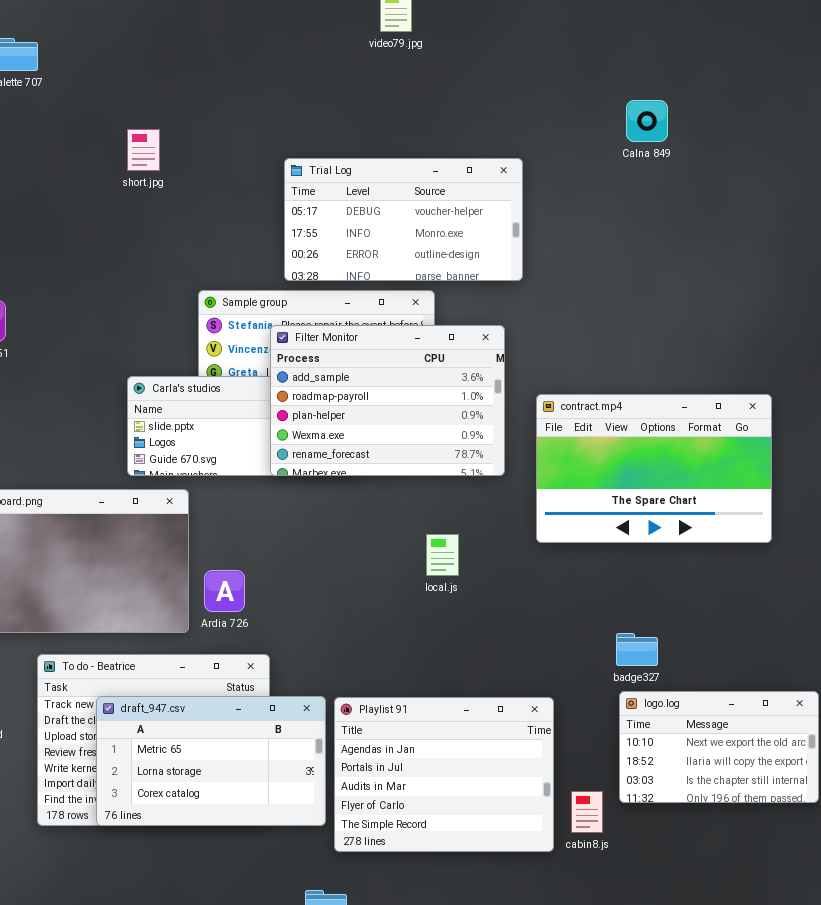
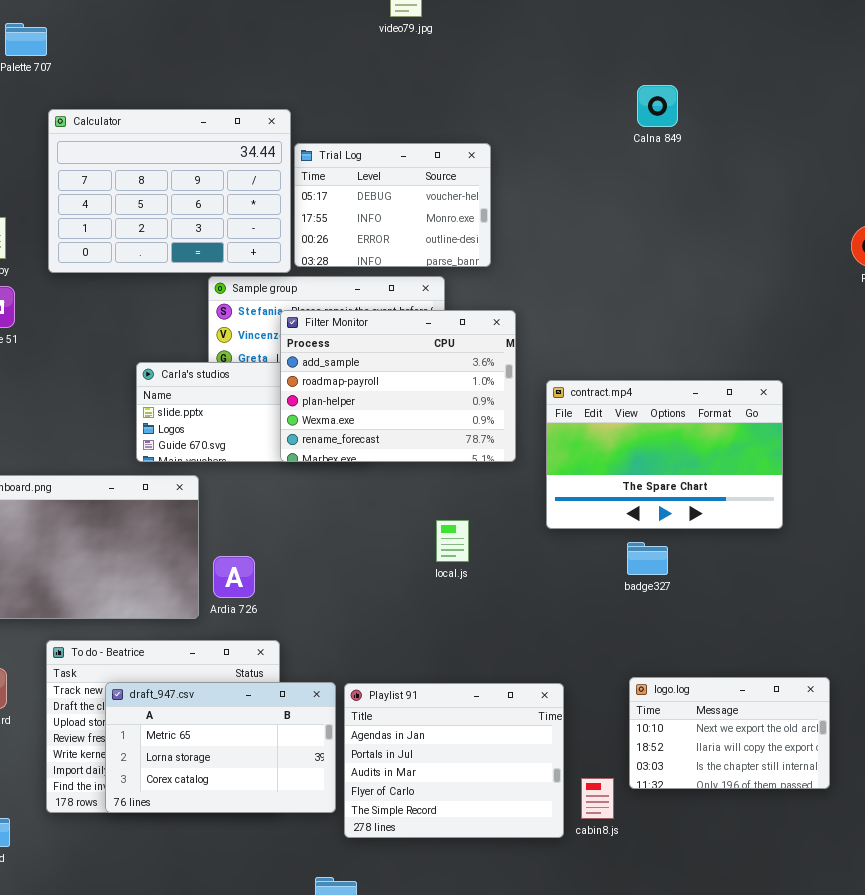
Calculator: none -> [48,109,291,273], opened
Trial Log: [284,158,523,281] -> [294,143,491,267], resized
badge327: [616,633,658,666] -> [627,542,668,575], moved

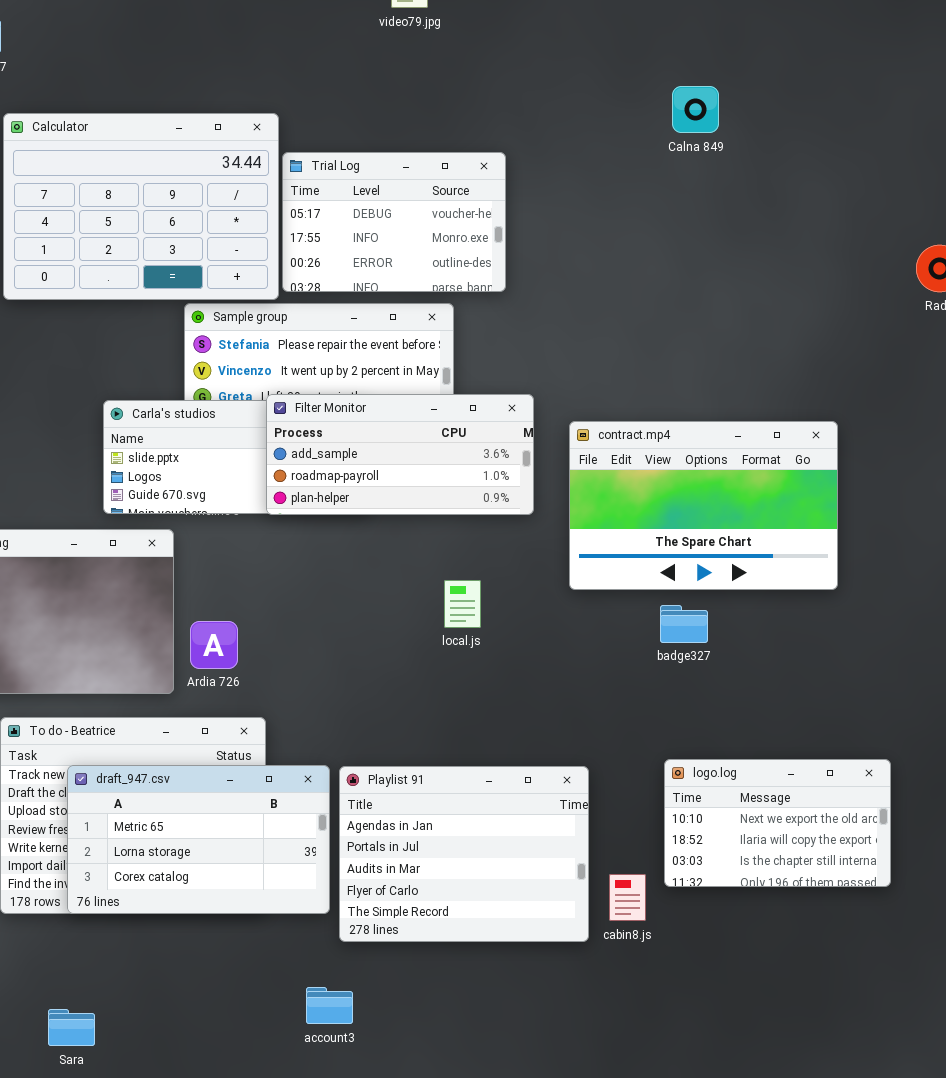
Filter Monitor: [280,310,516,462] -> [266,394,534,515], resized

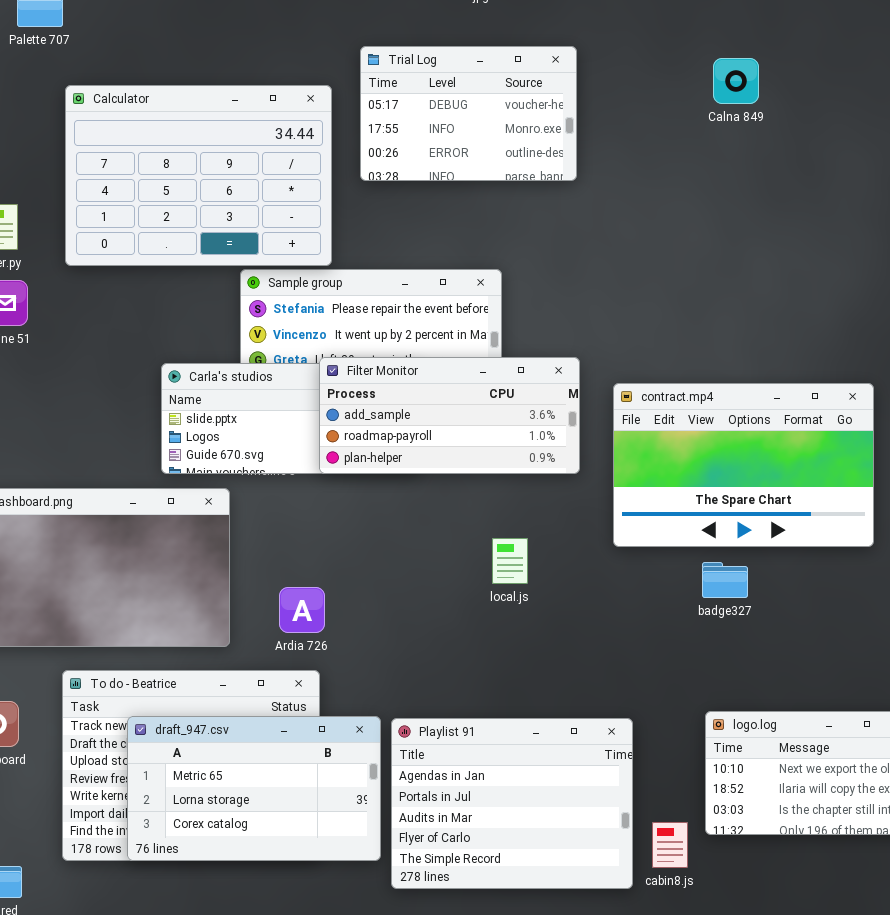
Trial Log: [282,152,506,292] -> [360,46,577,181], moved
Ardia 726: [190,621,238,669] -> [279,587,325,633], moved

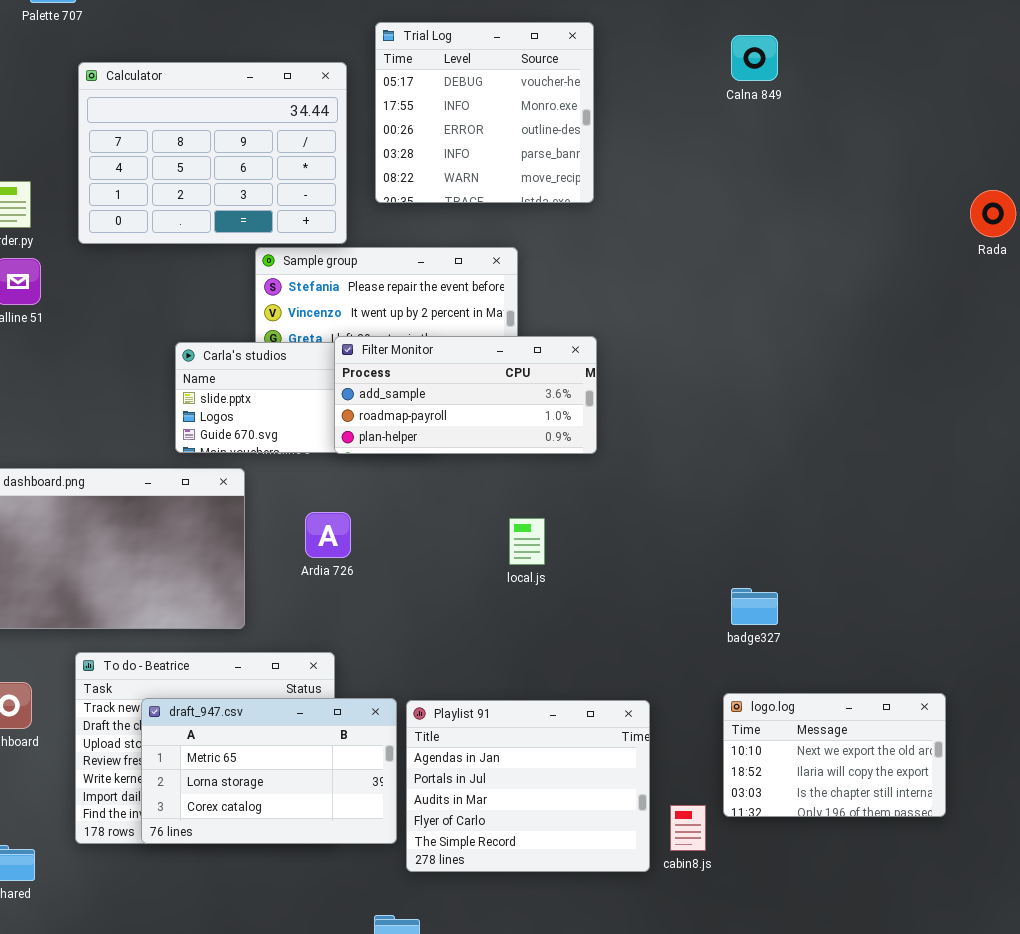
Trial Log: [360,46,577,181] -> [375,22,594,203], resized
contract.mp4: [613,383,874,547] -> none, closed
badge327: [702,562,748,598] -> [731,588,778,625], moved
Ardia 726: [279,587,325,633] -> [305,512,351,558], moved

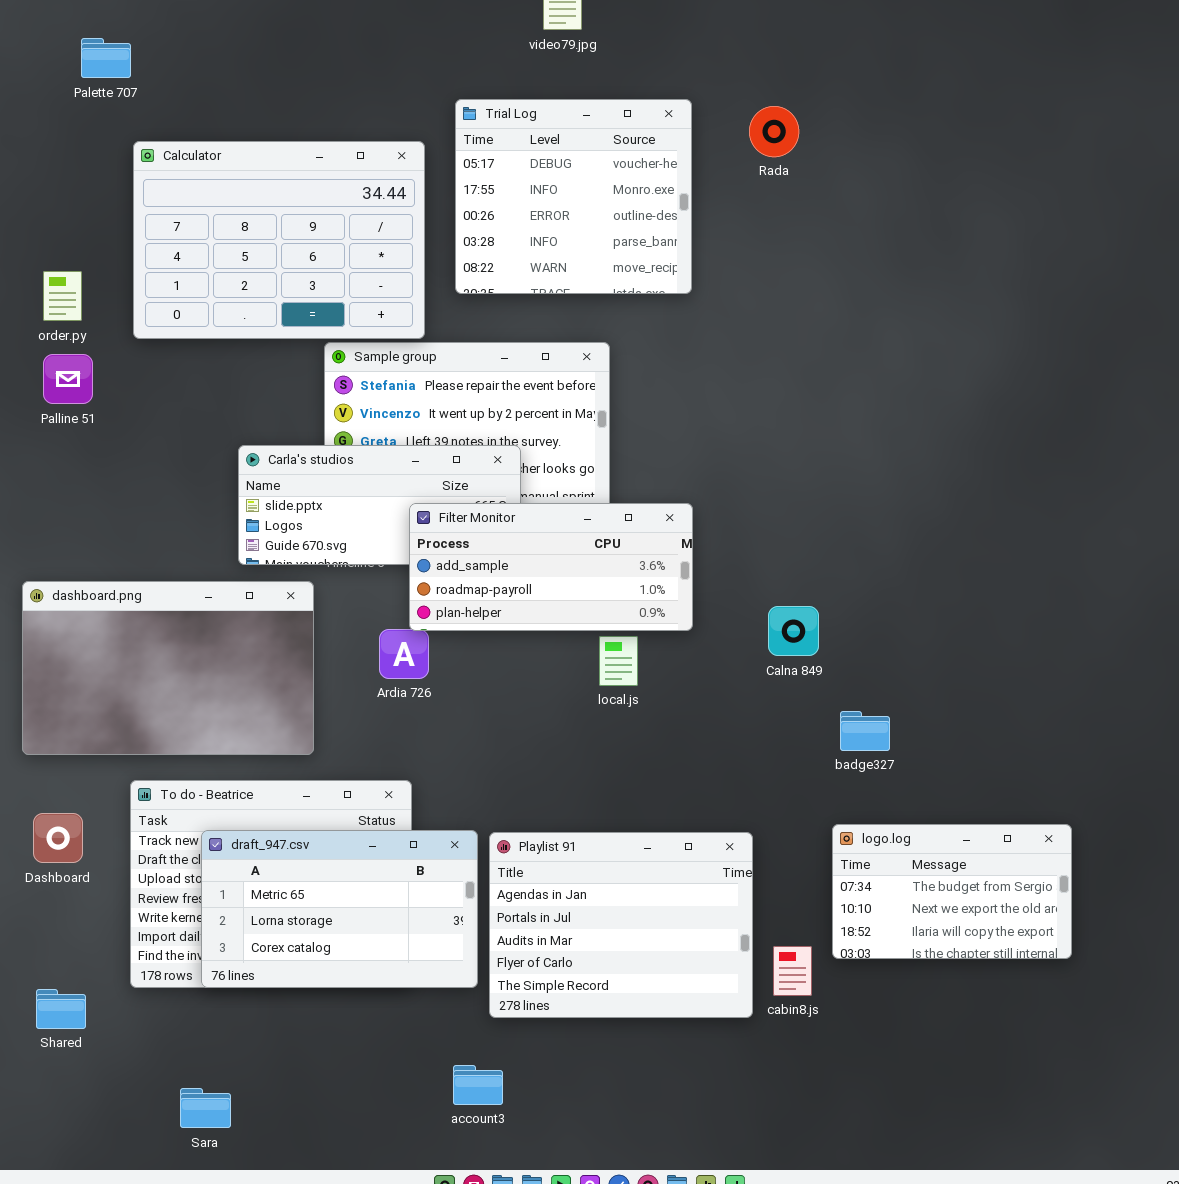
Calna 849: [731,35,778,81] -> [768,606,819,656], moved
Rada: [970,190,1016,237] -> [749,106,799,157], moved
Filter Monitor: [334,336,597,454] -> [409,503,693,631], moved
logo.log: [723,693,946,817] -> [832,824,1072,959], scrolled up 1 row

